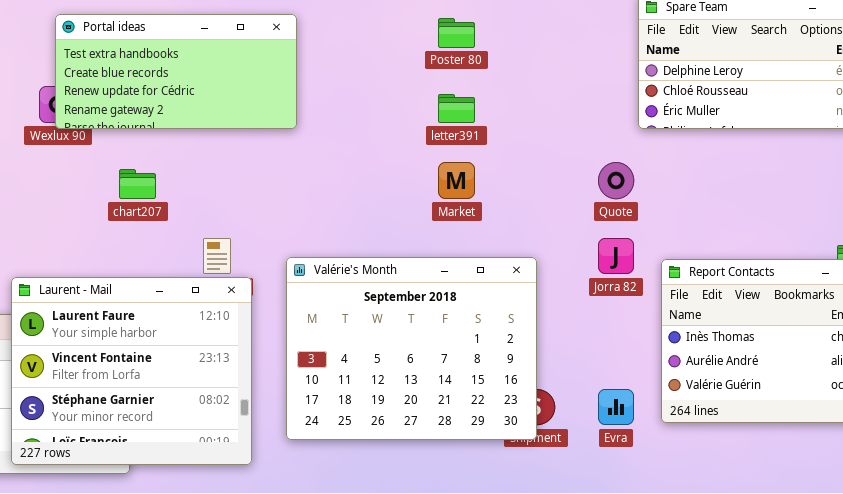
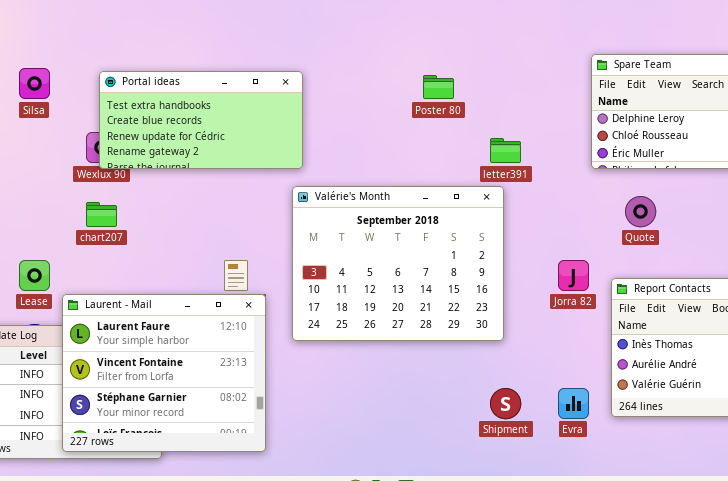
letter391: [438,94,475,123] -> [490,138,521,163], moved
Quote: [598,162,634,199] -> [625,196,656,227], moved
chart207: [119,169,156,199] -> [86,202,117,227], moved
Valérie's Month: [286,257,537,440] -> [292,186,504,341], moved

